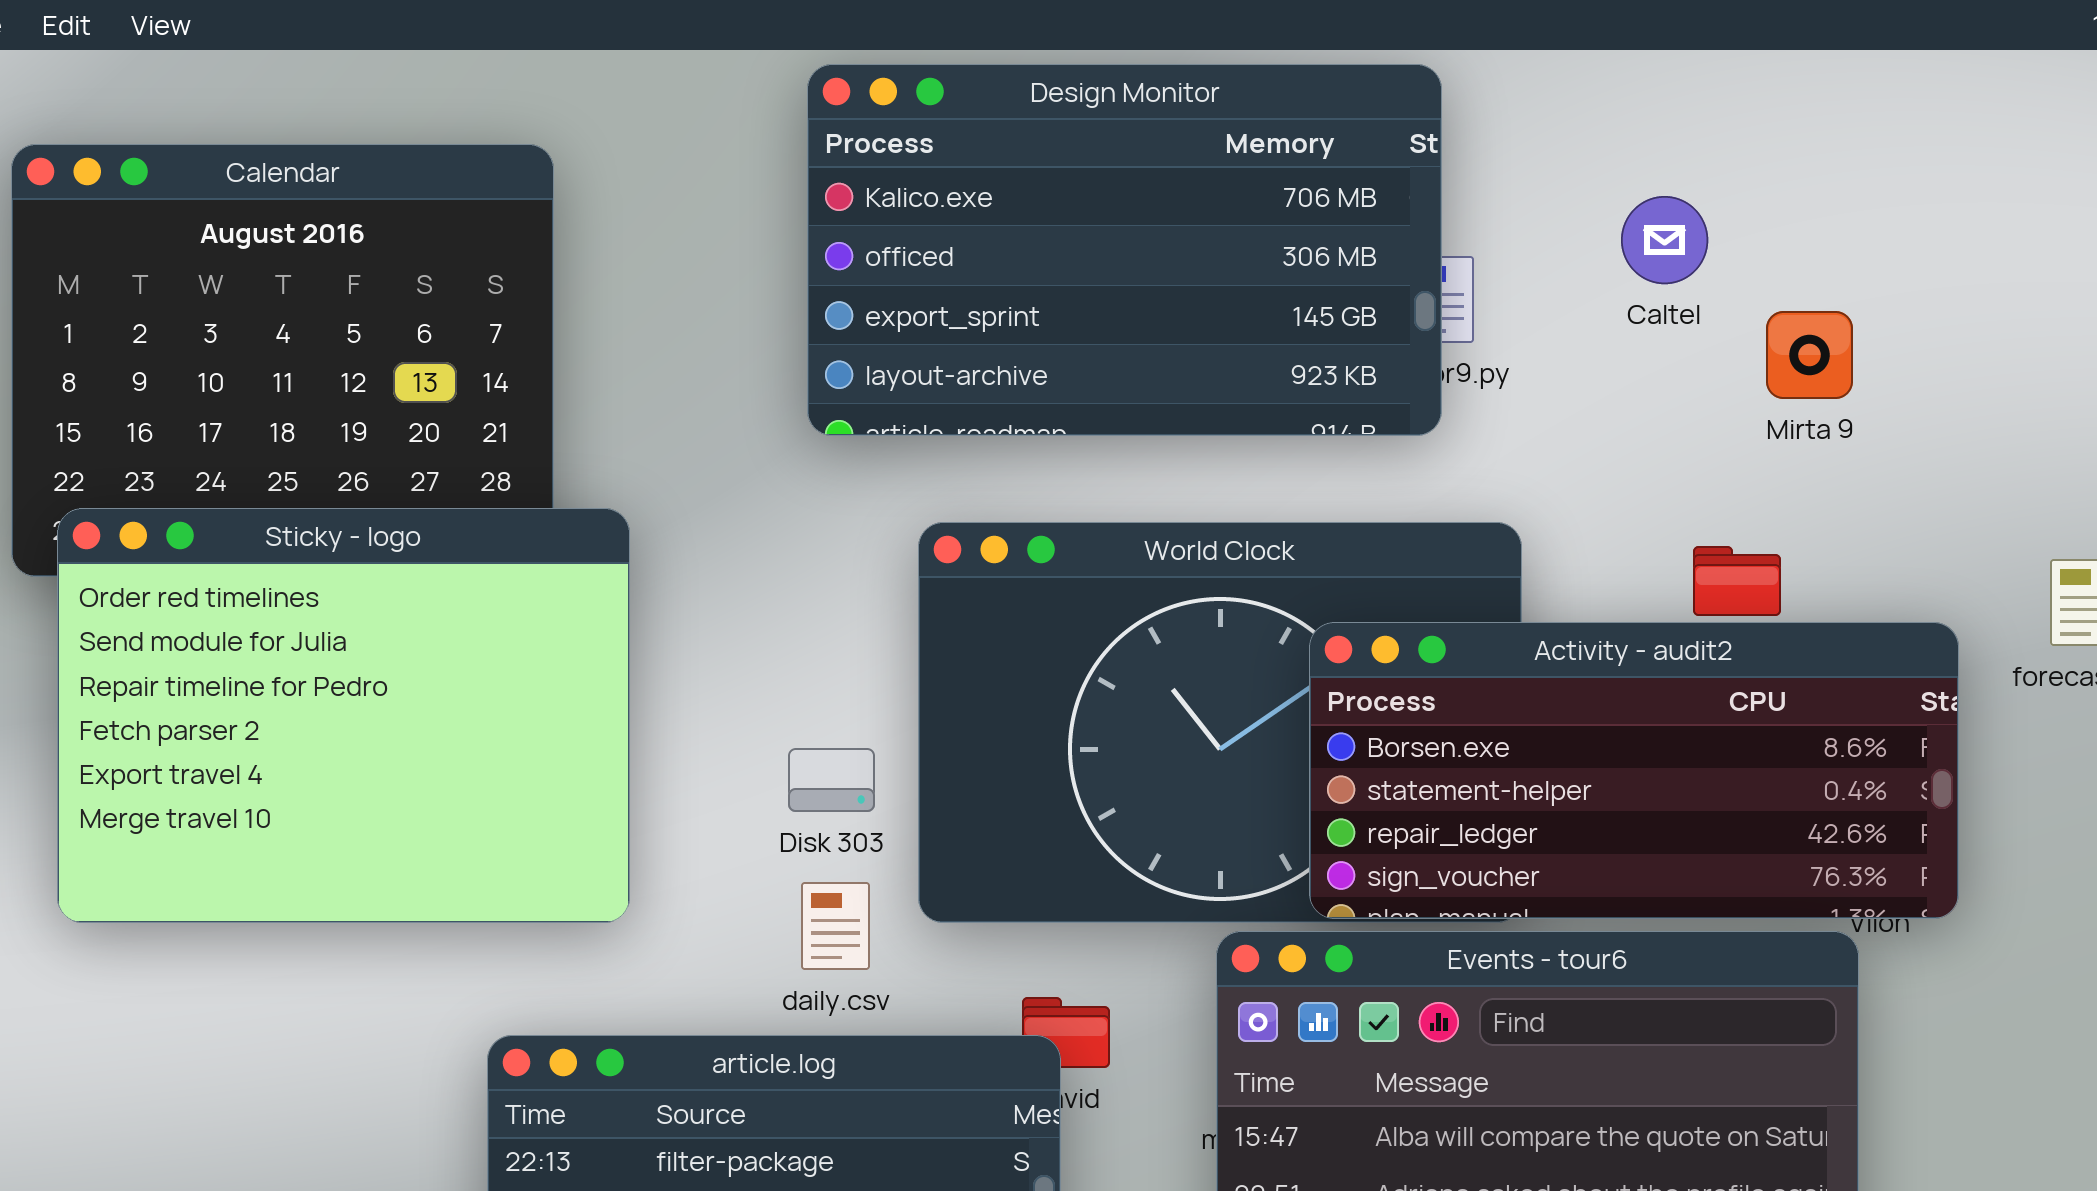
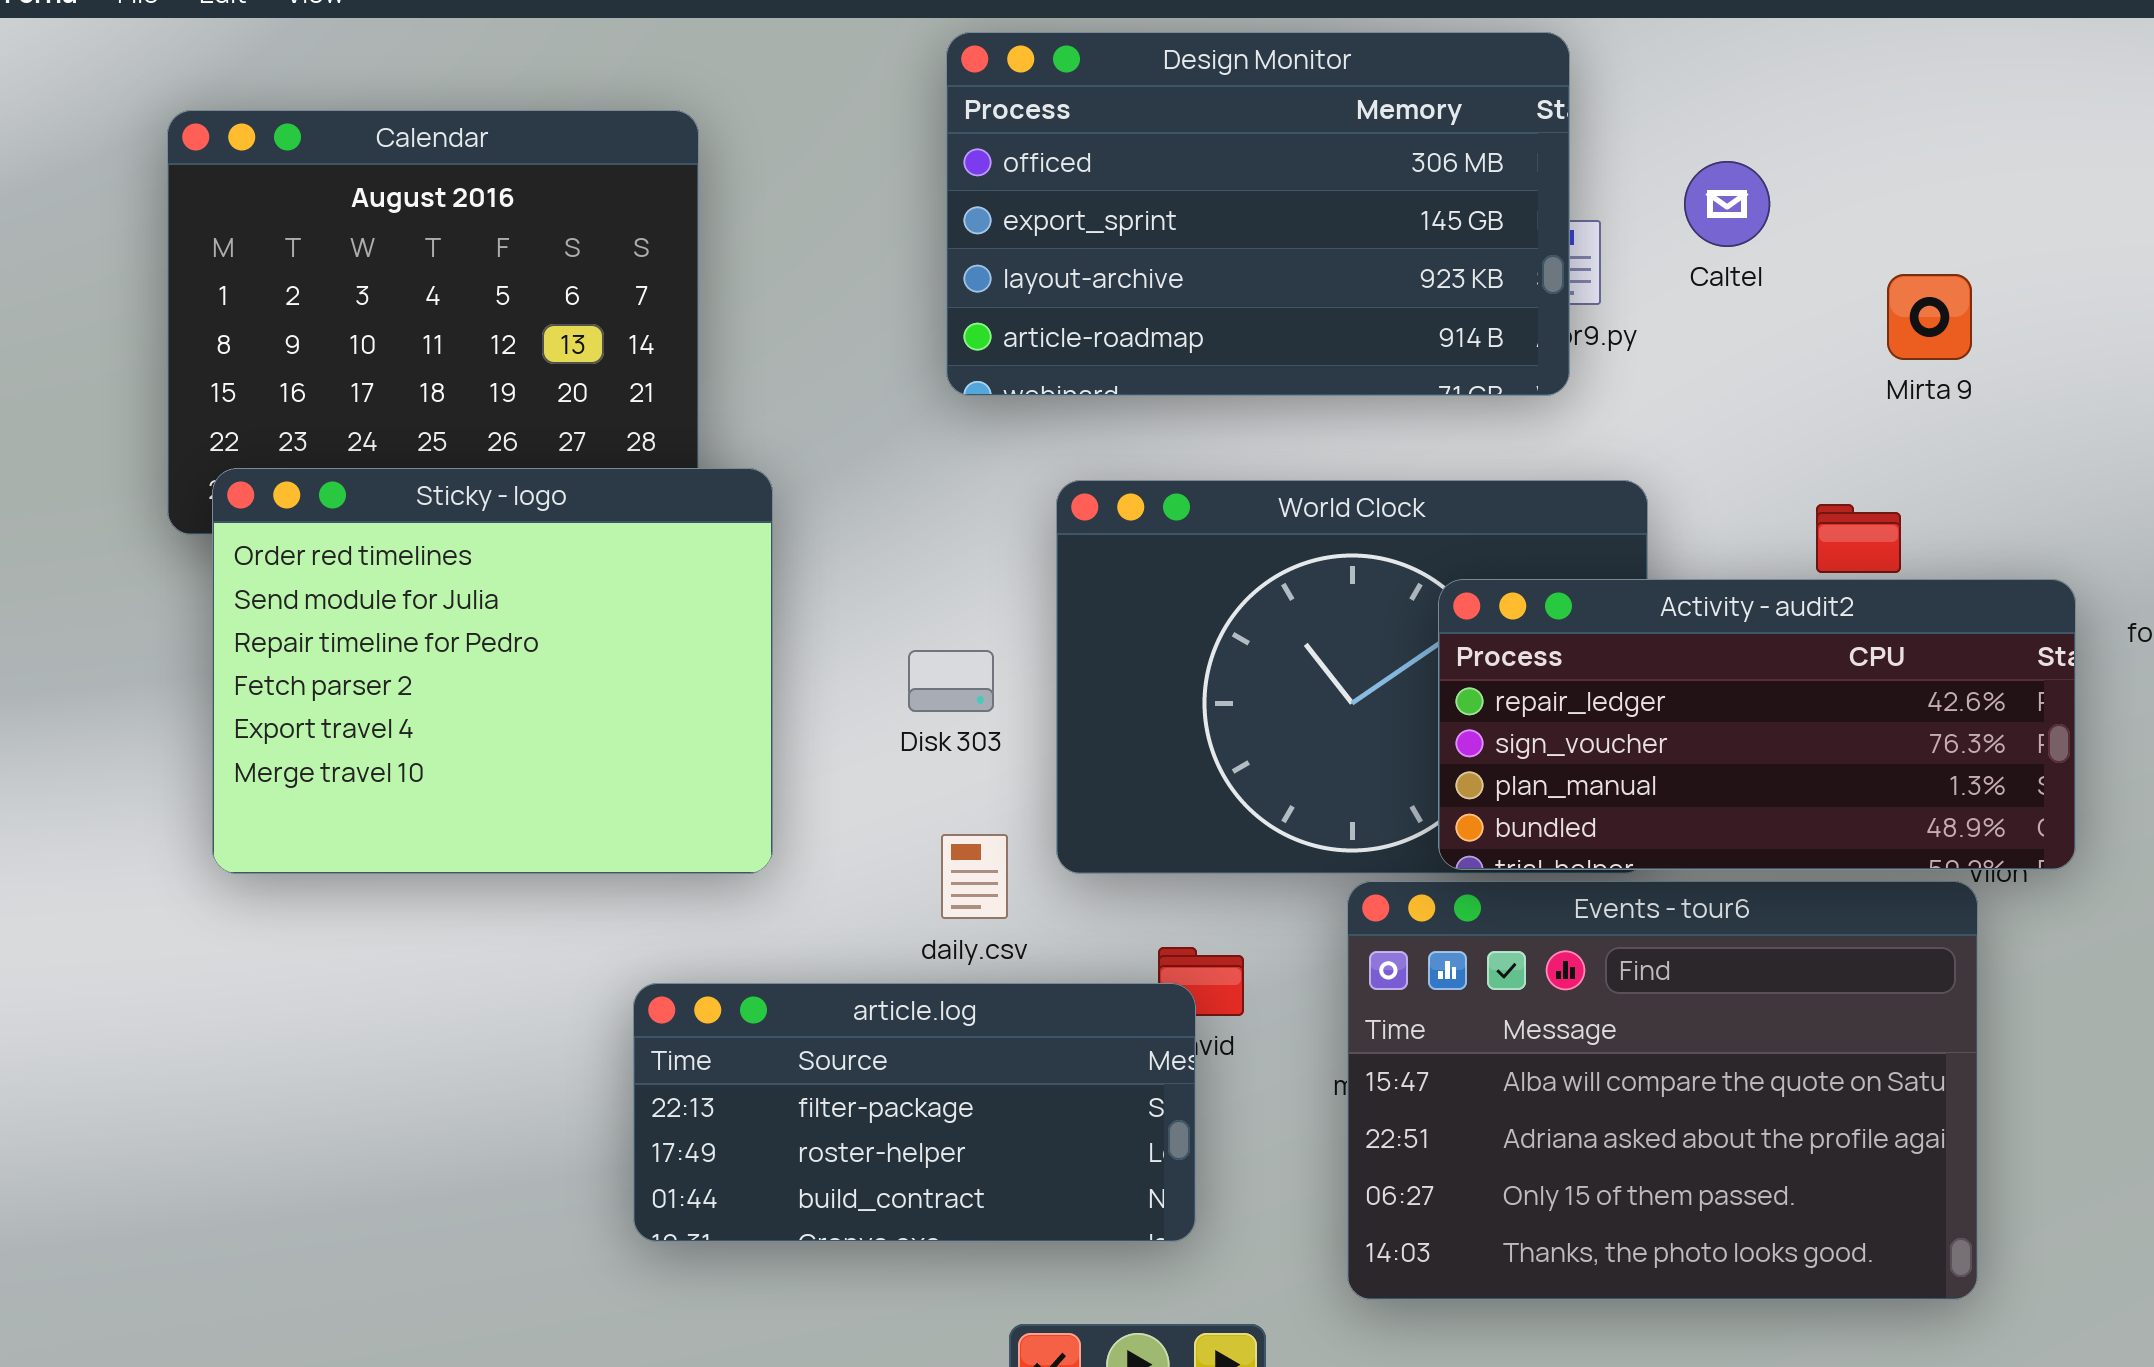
Design Monitor: [807,64,1442,436] -> [946,32,1570,396], scrolled down 1 row
Caltel: [1621,196,1708,284] -> [1684,161,1770,247], moved
Activity - audit2: [1309,622,1959,919] -> [1438,579,2076,870], scrolled down 2 rows
Disk 303: [788,748,875,812] -> [908,650,994,712], moved

